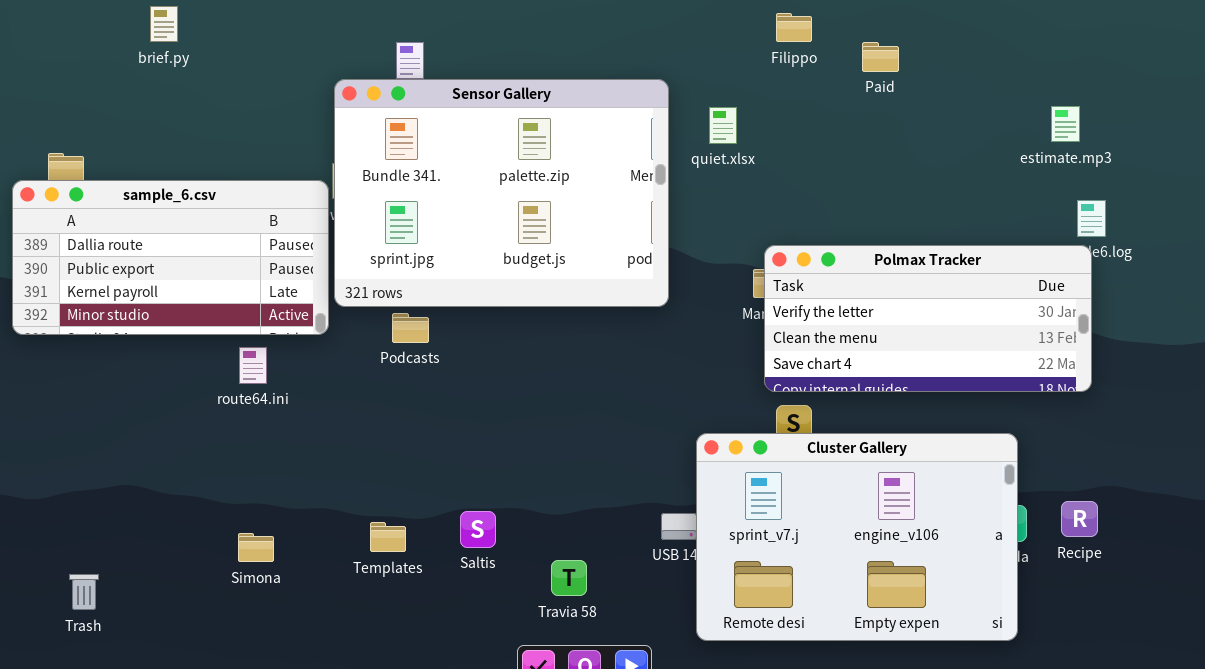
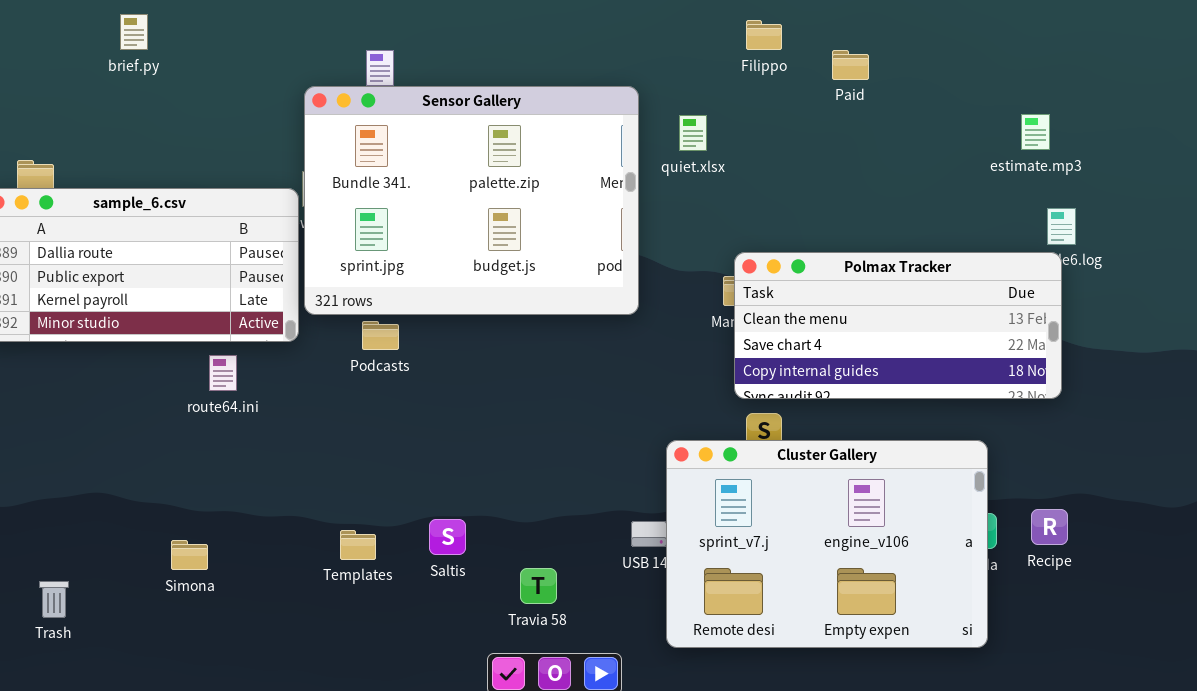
Polmax Tracker: [764,245,1092,392] -> [734,252,1062,399], scrolled down 1 row
Simona: [238,533,274,562] -> [171,540,208,570], moved

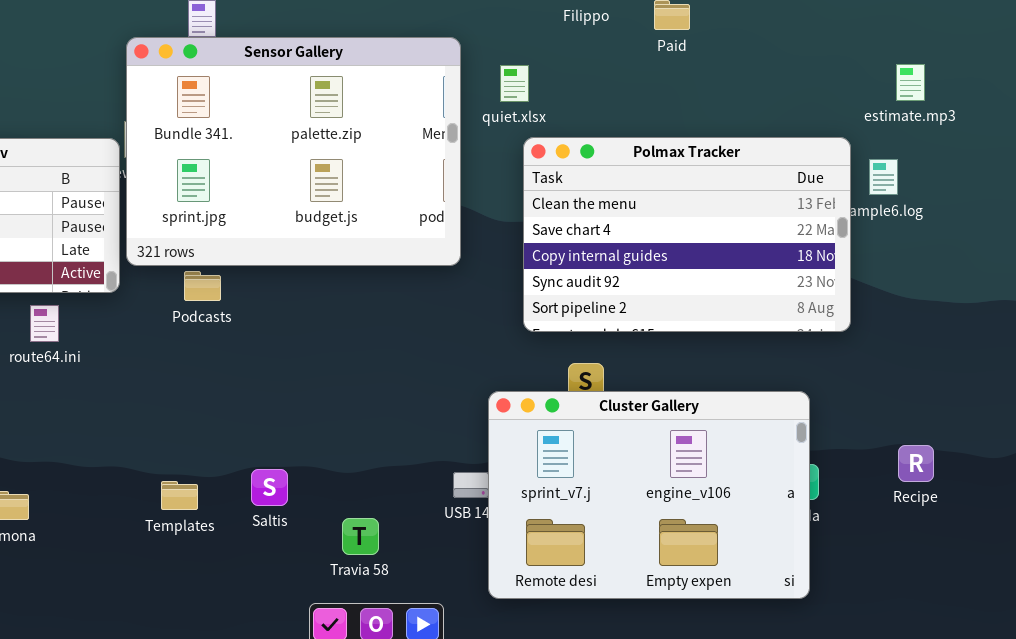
estimate.mp3: [1021,114,1050,150] -> [896,64,925,101], moved
Polmax Tracker: [734,252,1062,399] -> [523,137,851,332], moved, resized
Recipe: [1031,509,1068,545] -> [898,445,934,482], moved

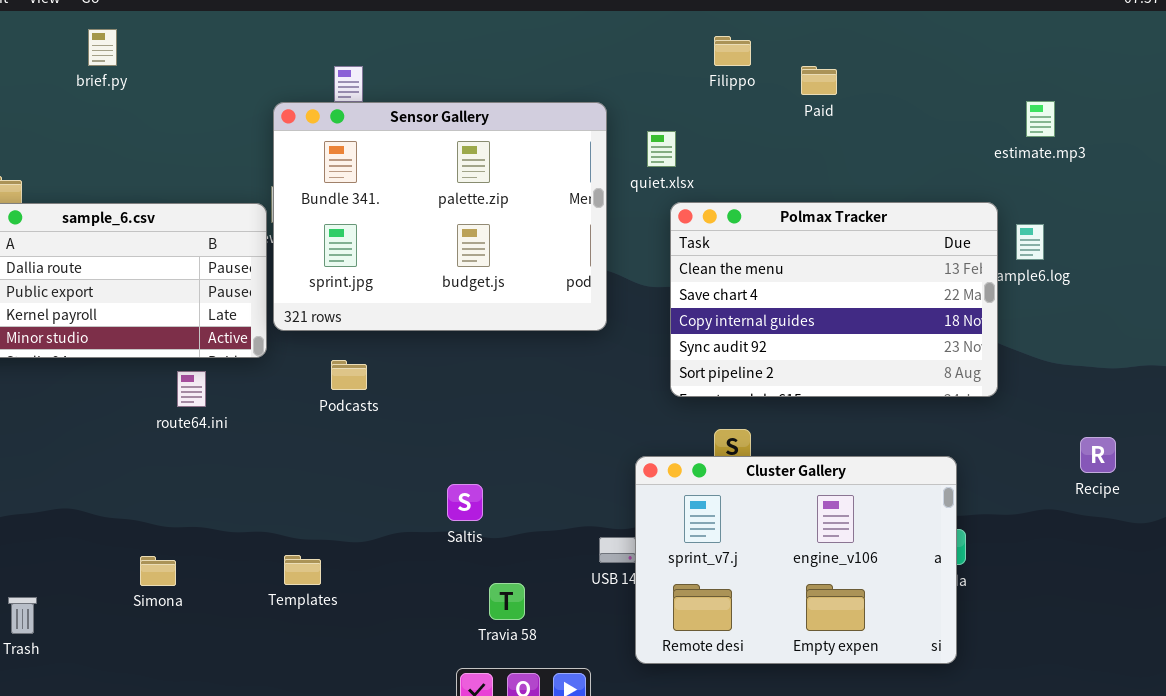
estimate.mp3: [896,64,925,101] -> [1026,101,1055,137], moved
Podcasts: [184,271,221,301] -> [331,360,367,390], moved
Recipe: [898,445,934,482] -> [1080,437,1116,473], moved
Saltis: [251,469,288,506] -> [447,484,483,521], moved
Templates: [161,481,198,510] -> [284,555,321,585], moved

